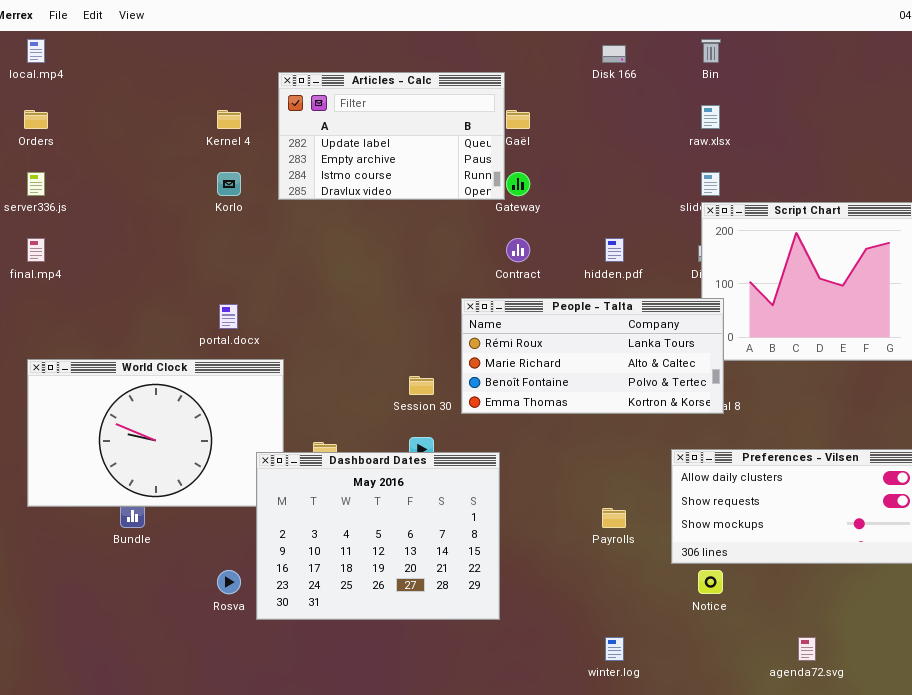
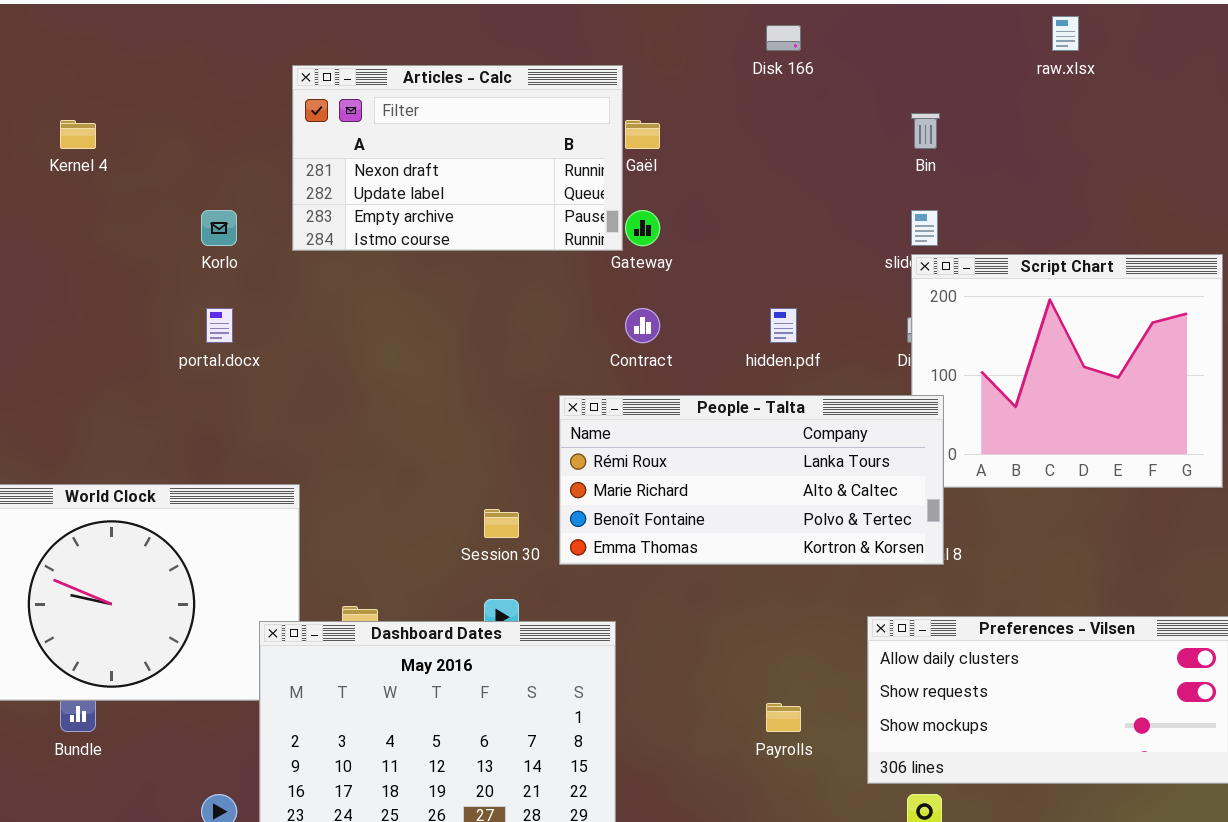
Bin: [701,39,721,63] -> [911,113,940,149], moved
Articles - Calc: [278,72,505,200] -> [292,65,623,251], scrolled up 1 row
raw.xlsx: [701,105,720,129] -> [1052,16,1079,51], moved
Kernel 4: [217,110,241,129] -> [60,120,96,149], moved
portal.docx: [219,304,238,329] -> [206,308,233,343], moved

